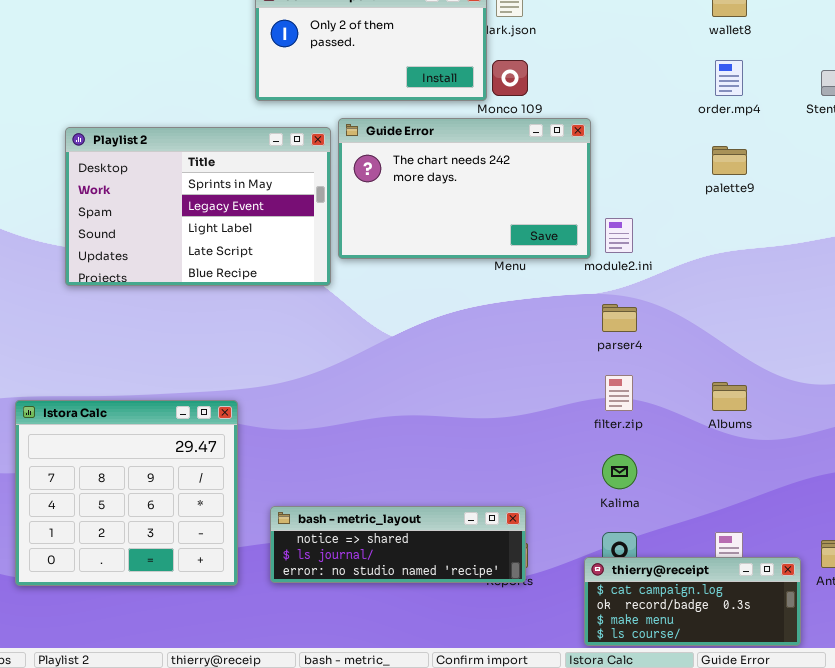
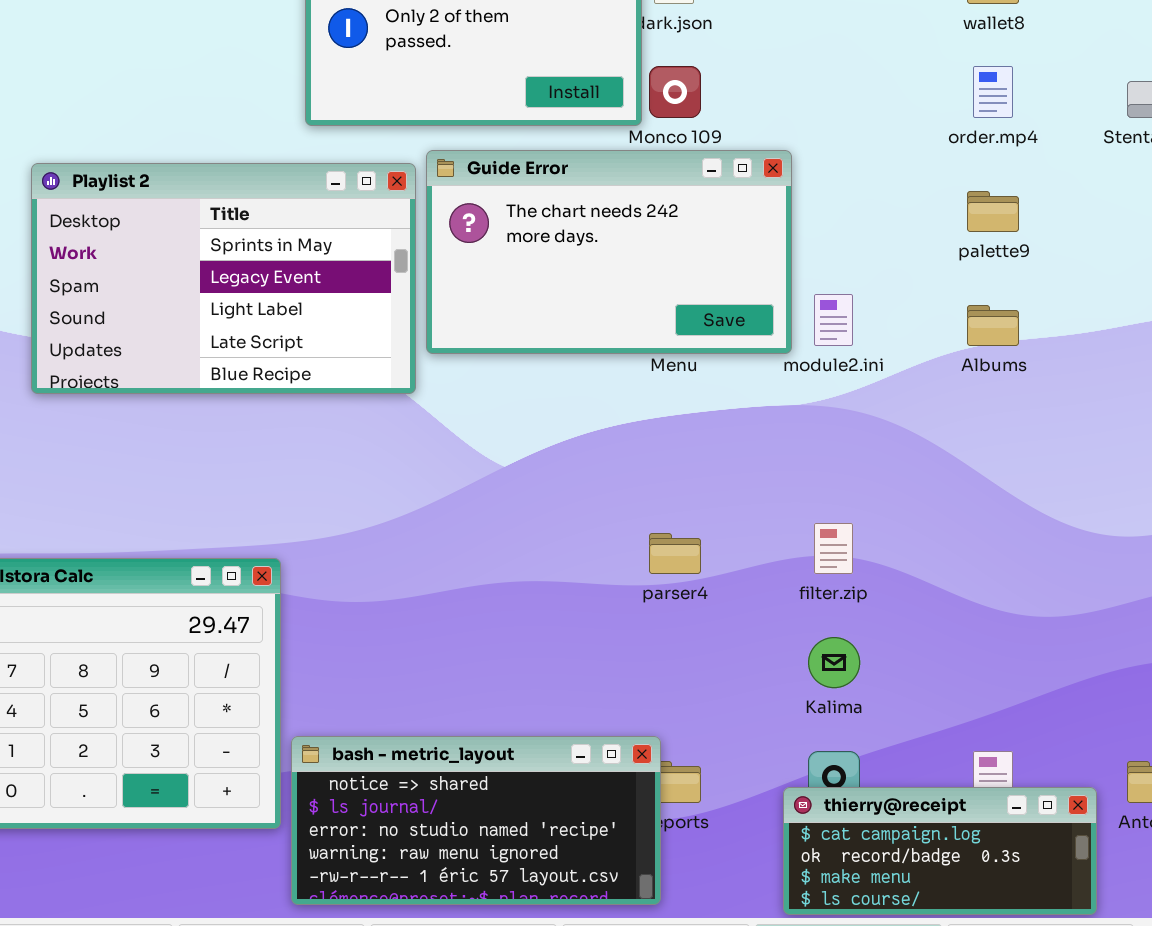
parser4: [602,304,637,332] -> [649,533,701,574], moved
Albums: [712,382,747,411] -> [967,305,1019,346], moved
bash - metric_layout: [270,506,526,583] -> [291,736,661,905], moved, resized

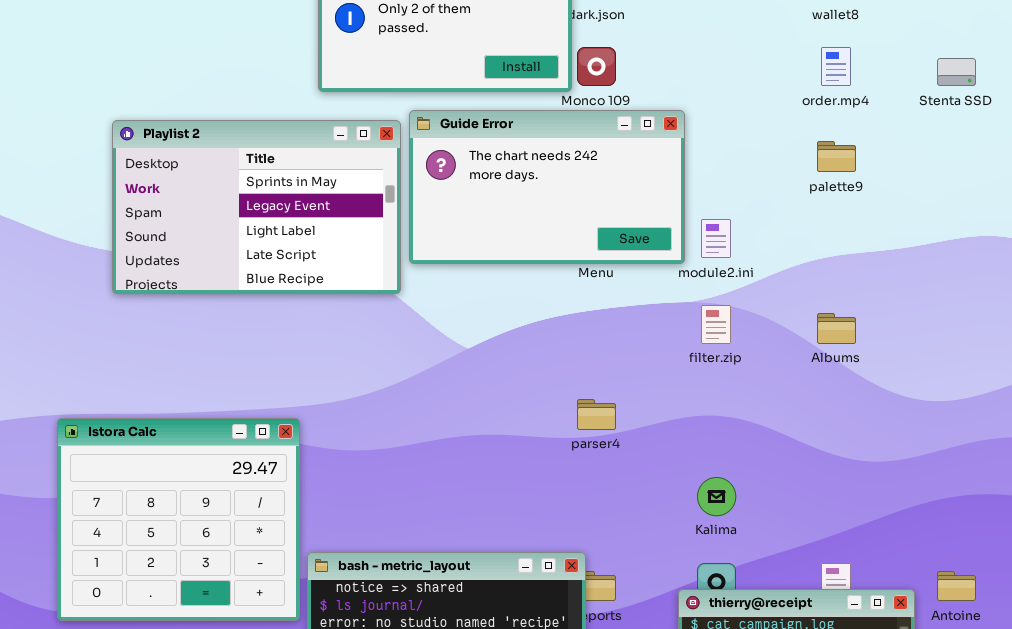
Albums: [967,305,1019,346] -> [817,313,856,344], moved
filter.zip: [814,523,853,574] -> [701,305,731,344], moved

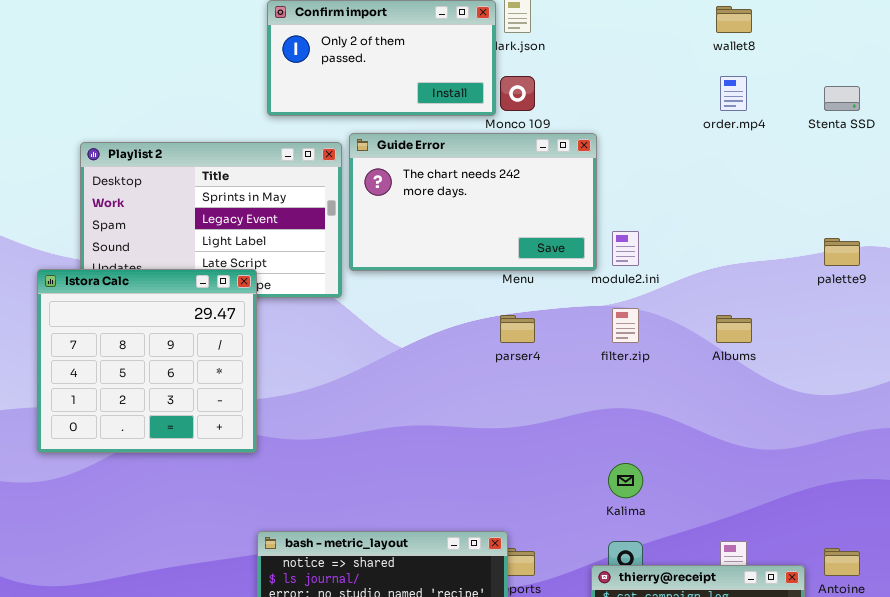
palette9: [817,141,856,172] -> [824,238,860,266], moved
parser4: [577,399,616,430] -> [500,315,535,343], moved
Istora Calc: [57,418,300,621] -> [37,269,257,453], moved

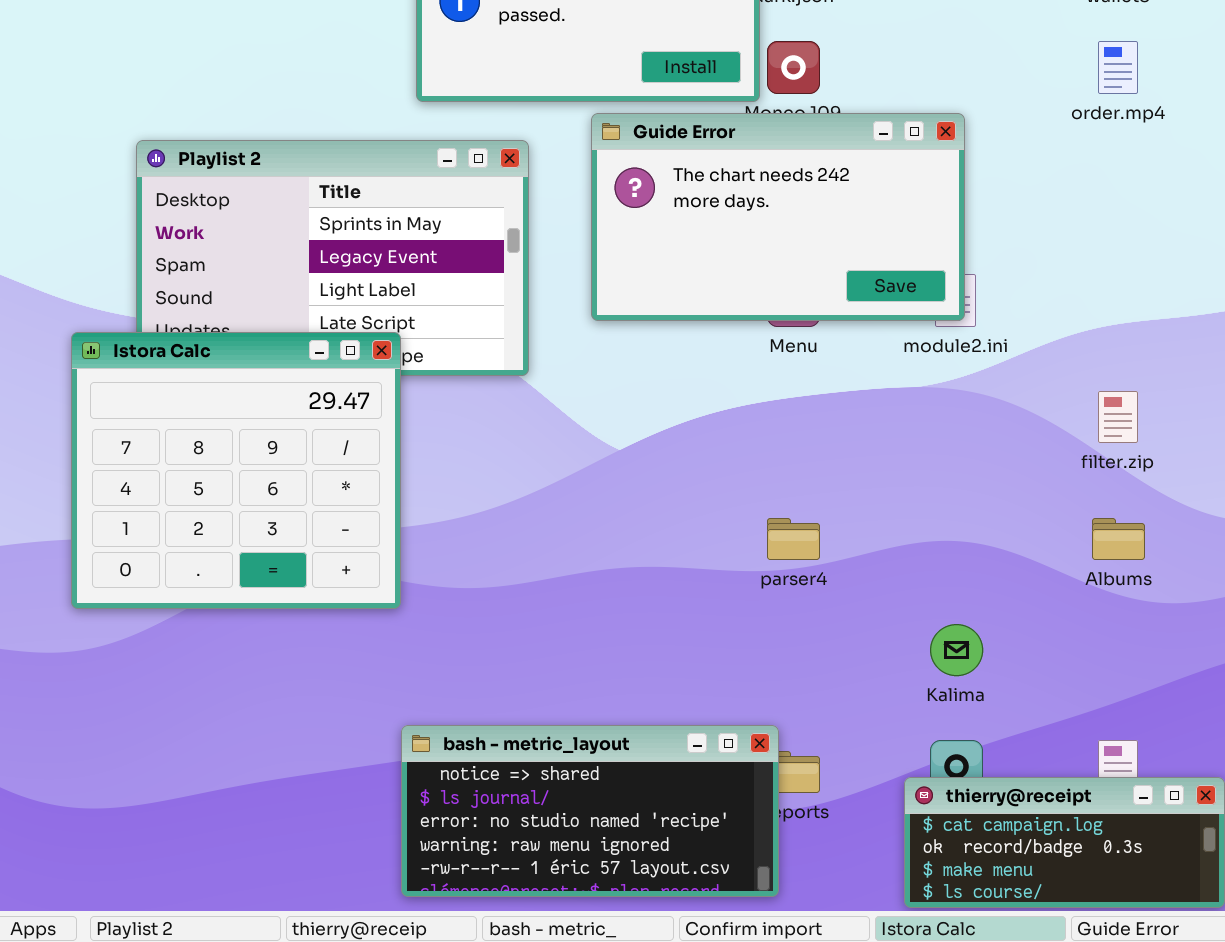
Guide Error: [349,133,597,271] -> [591,113,965,321], moved
filter.zip: [612,308,639,343] -> [1098,391,1138,443], moved
parser4: [500,315,535,343] -> [767,518,820,560], moved
Albums: [716,315,752,343] -> [1092,518,1145,560], moved

